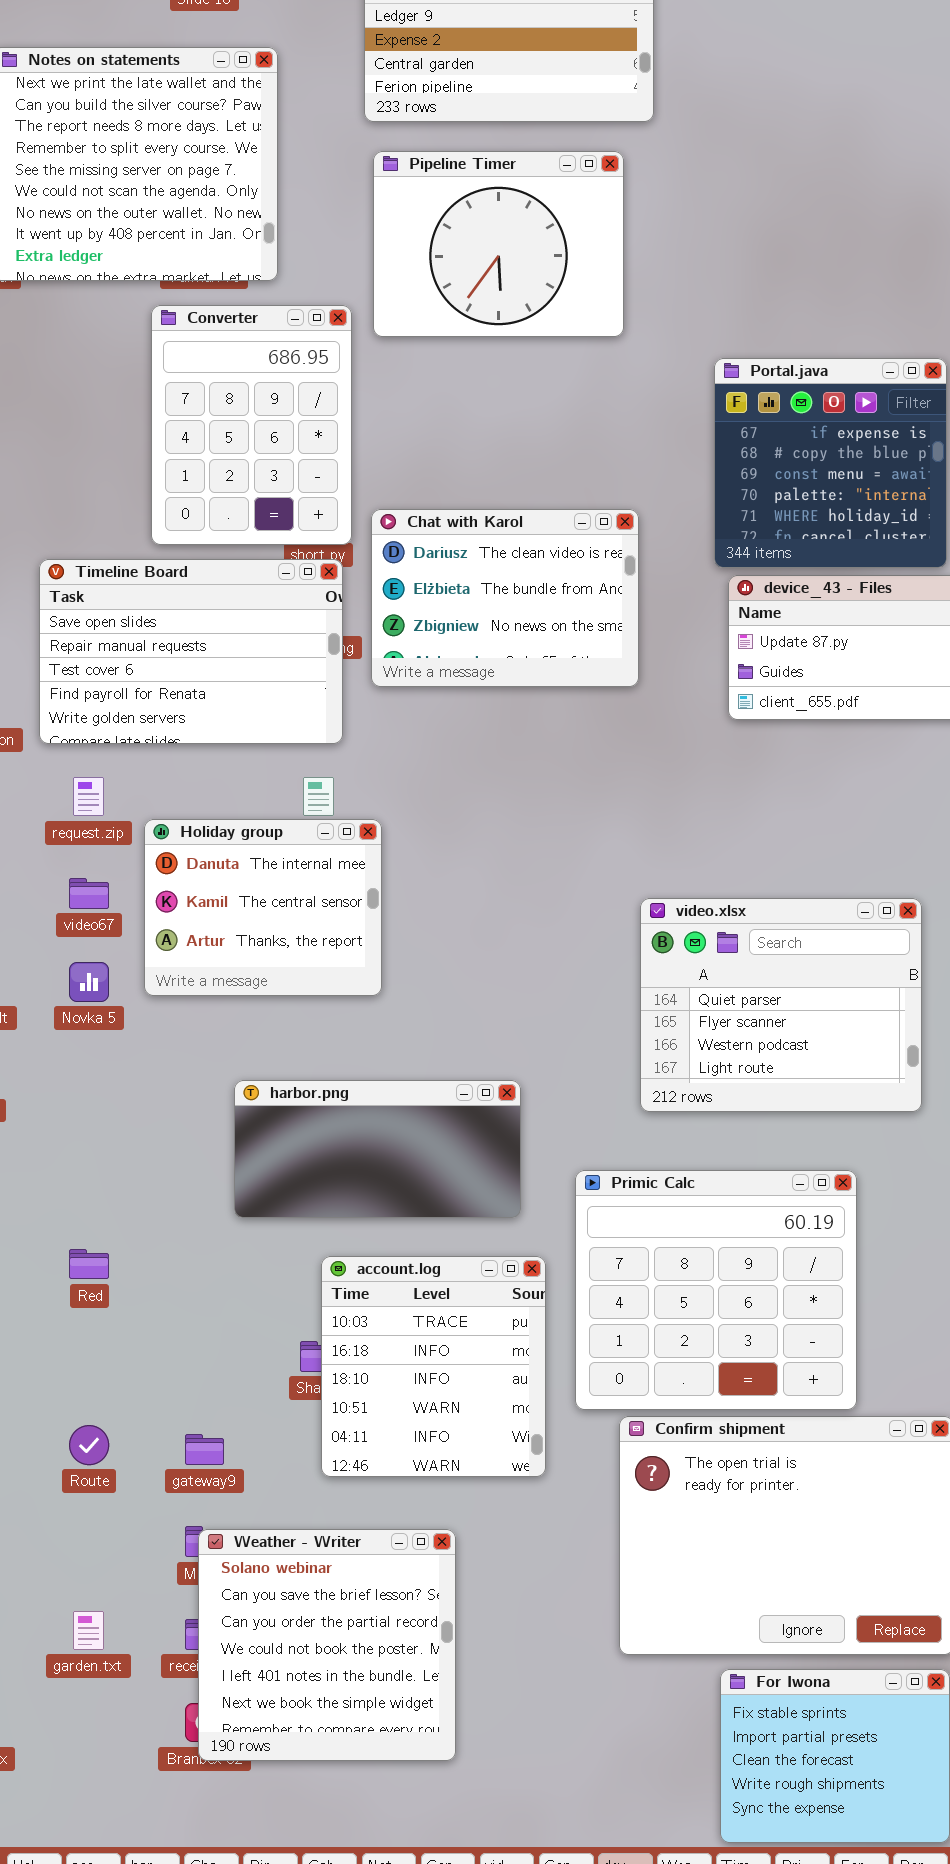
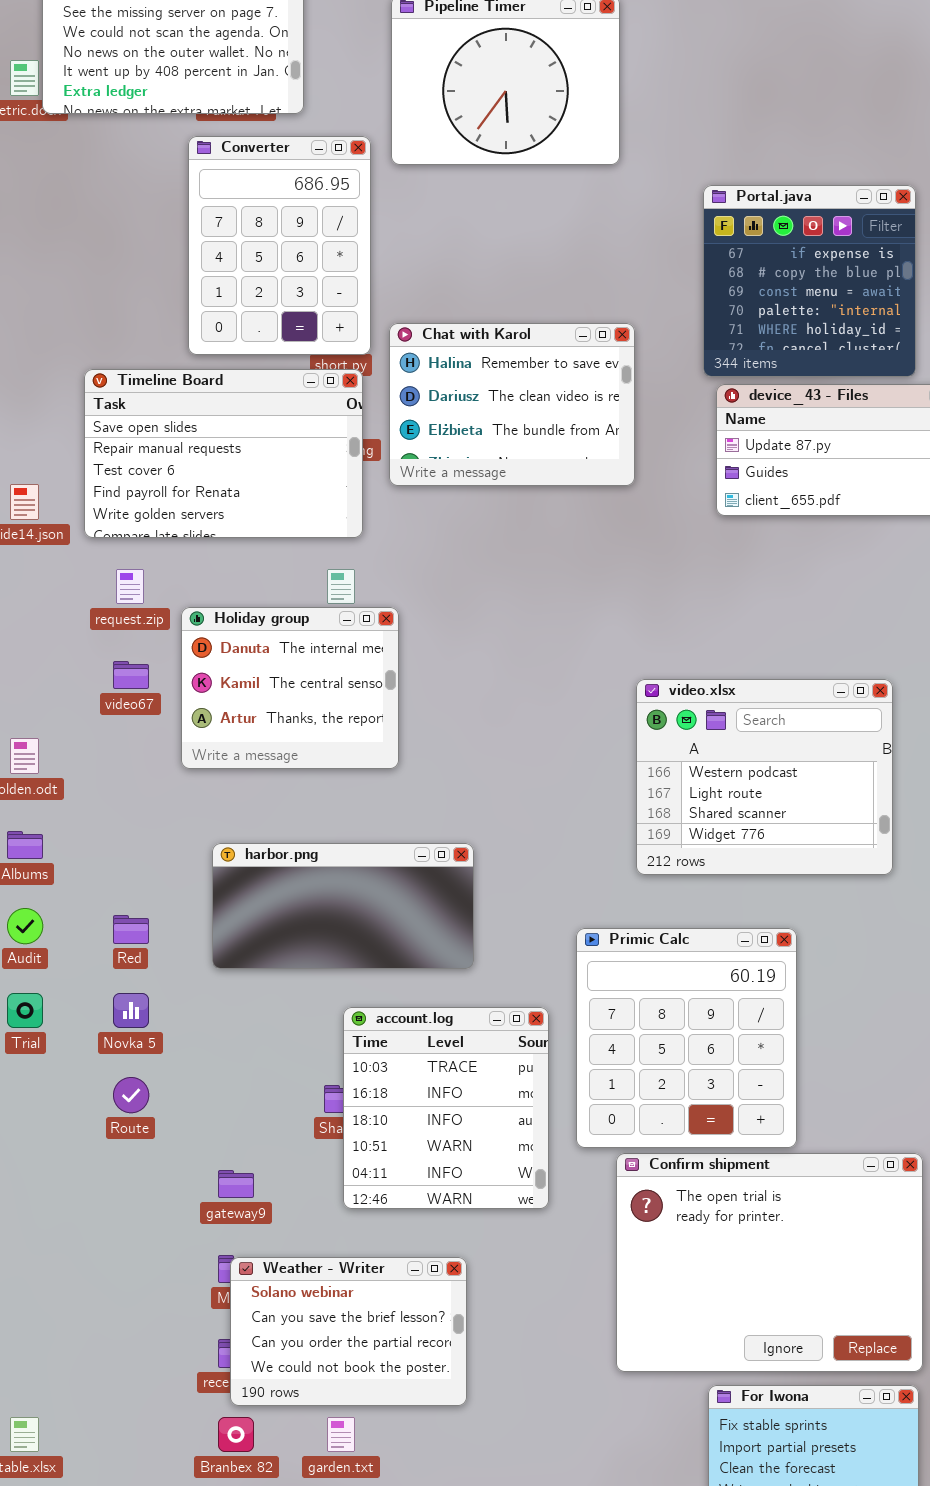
Chat with Karol: [371,509,639,687] -> [389,323,635,486], scrolled up 1 row
video.xlsx: [640,898,922,1112] -> [636,679,893,875], scrolled down 2 rows
Novka 5: [69,962,109,1002] -> [113,993,149,1028], moved
harbor.png: [234,1080,521,1218] -> [212,843,474,969], moved
Primic Calc: [575,1170,857,1410] -> [576,928,797,1148], resized
Red: [69,1249,109,1279] -> [113,915,149,944], moved
Route: [69,1425,109,1465] -> [113,1077,149,1113], moved
Weather - Writer: [198,1529,456,1761] -> [230,1257,467,1406], resized
garden.txt: [73,1611,104,1650] -> [327,1417,355,1452], moved

